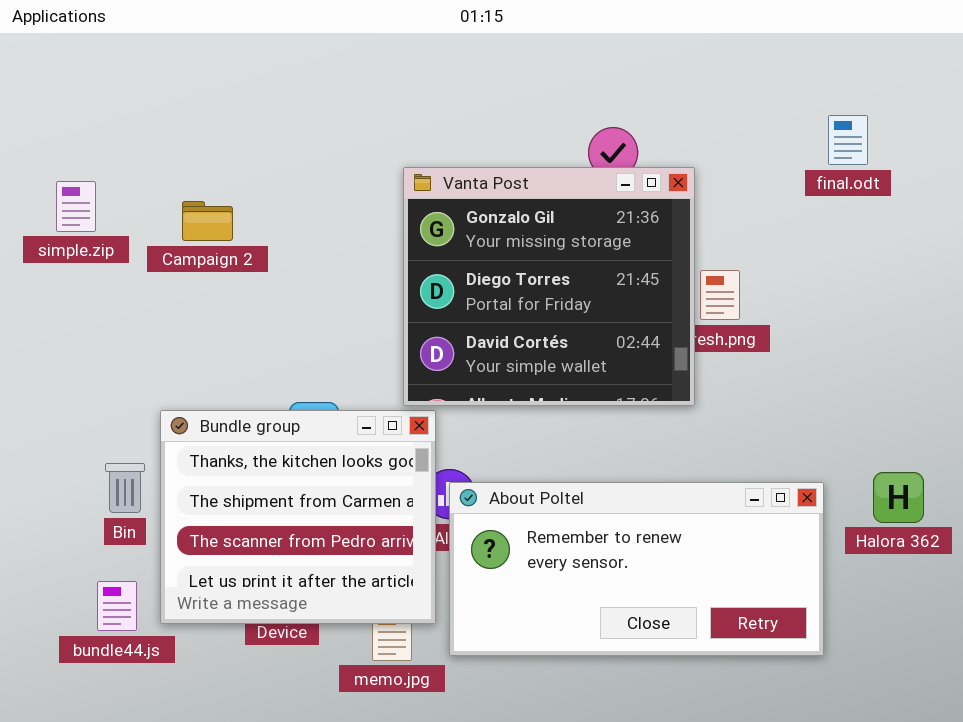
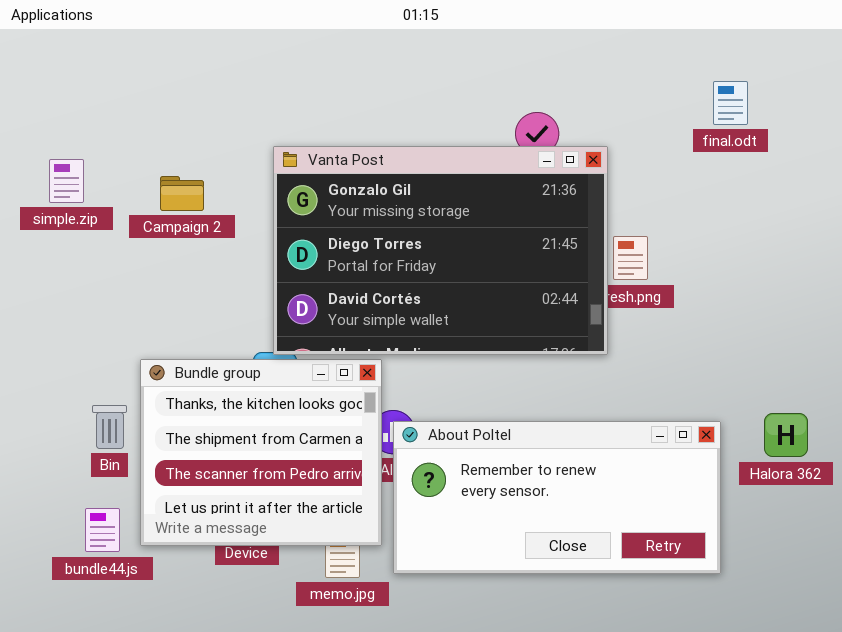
final.odt: [828,115,868,165] -> [713,81,748,125], moved
Vanta Post: [403,167,695,406] -> [273,146,608,355], resized

